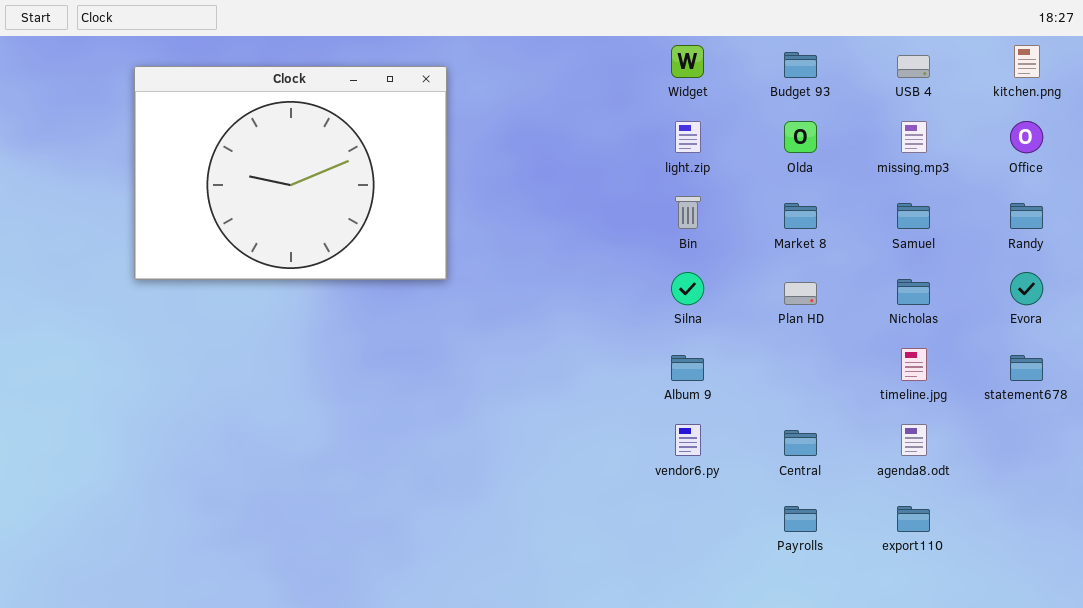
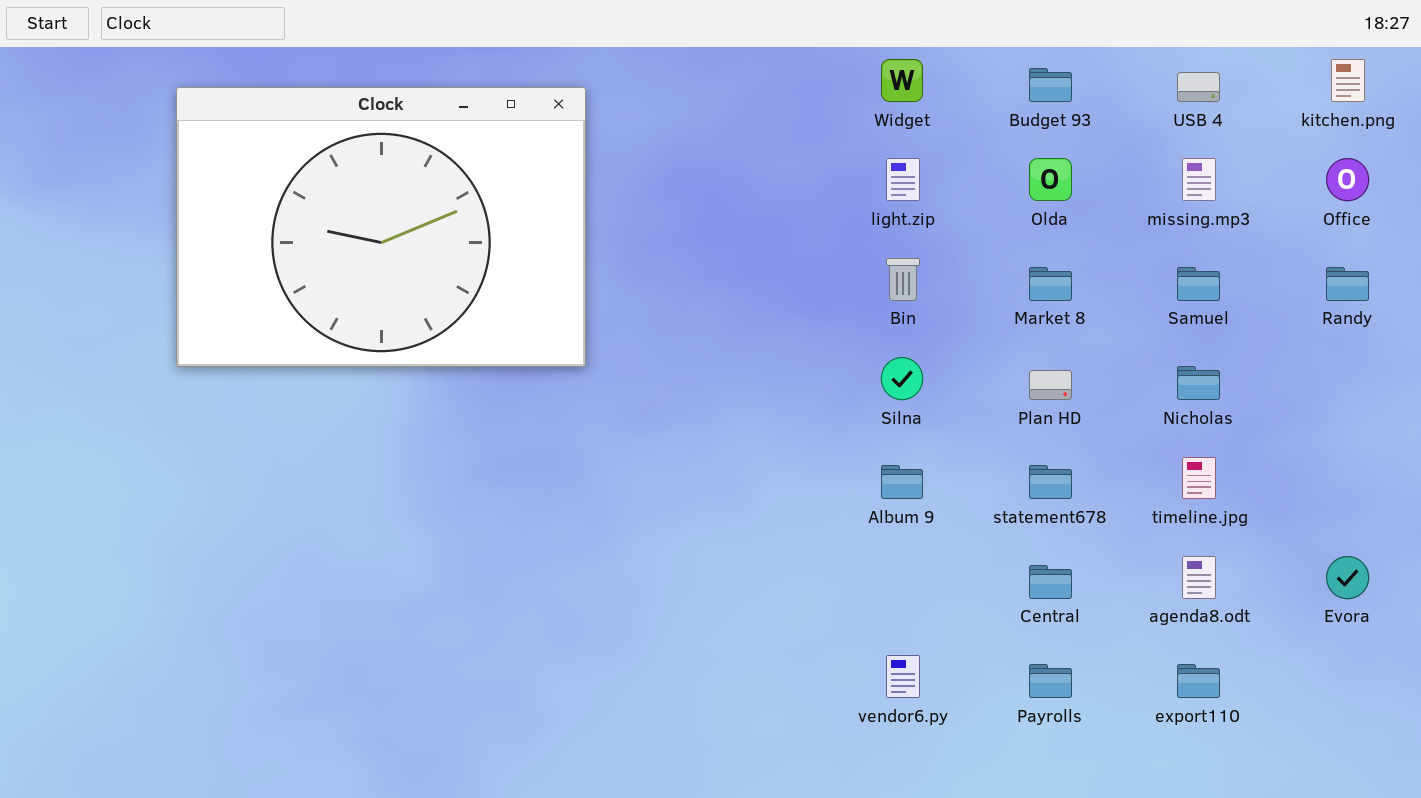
Evora: [1010,272,1043,305] -> [1326,556,1369,599], moved
statement678: [1010,355,1043,381] -> [1029,465,1072,499], moved
vendor6.py: [675,424,701,456] -> [886,655,920,698], moved

